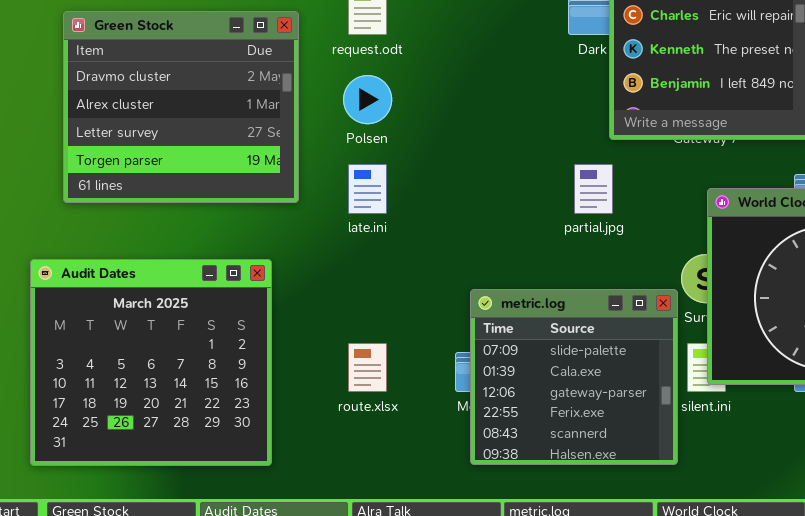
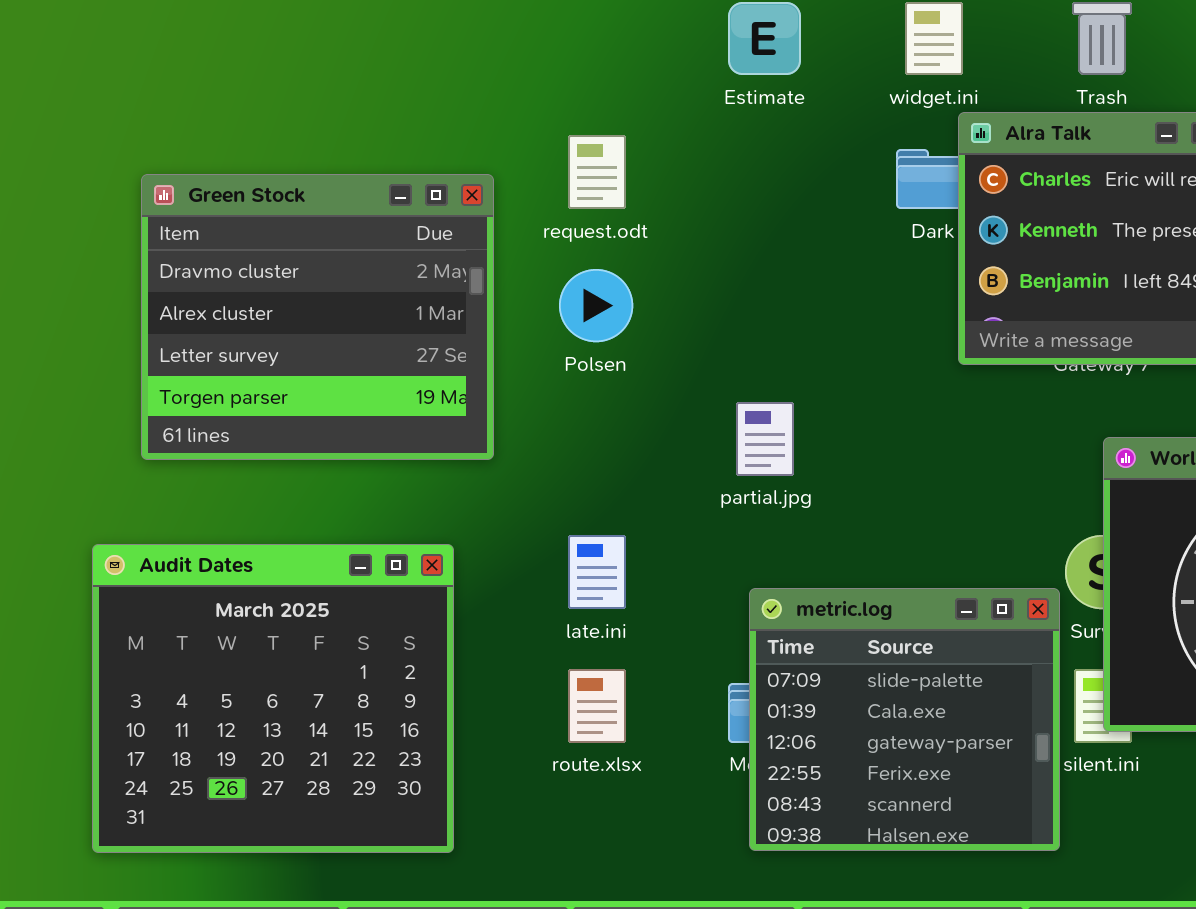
late.ini: [348,164,387,214] -> [568,535,626,609], moved
partial.jpg: [574,164,613,214] -> [736,402,794,476], moved

